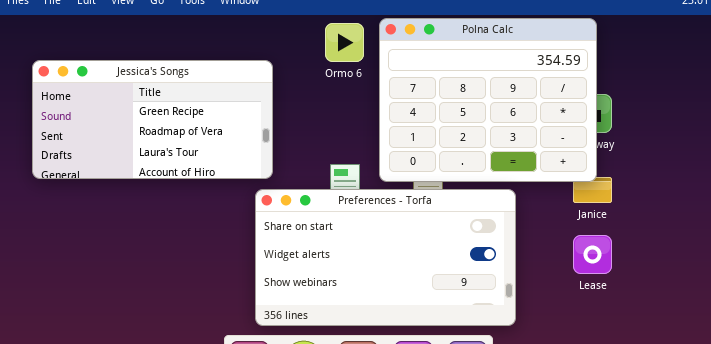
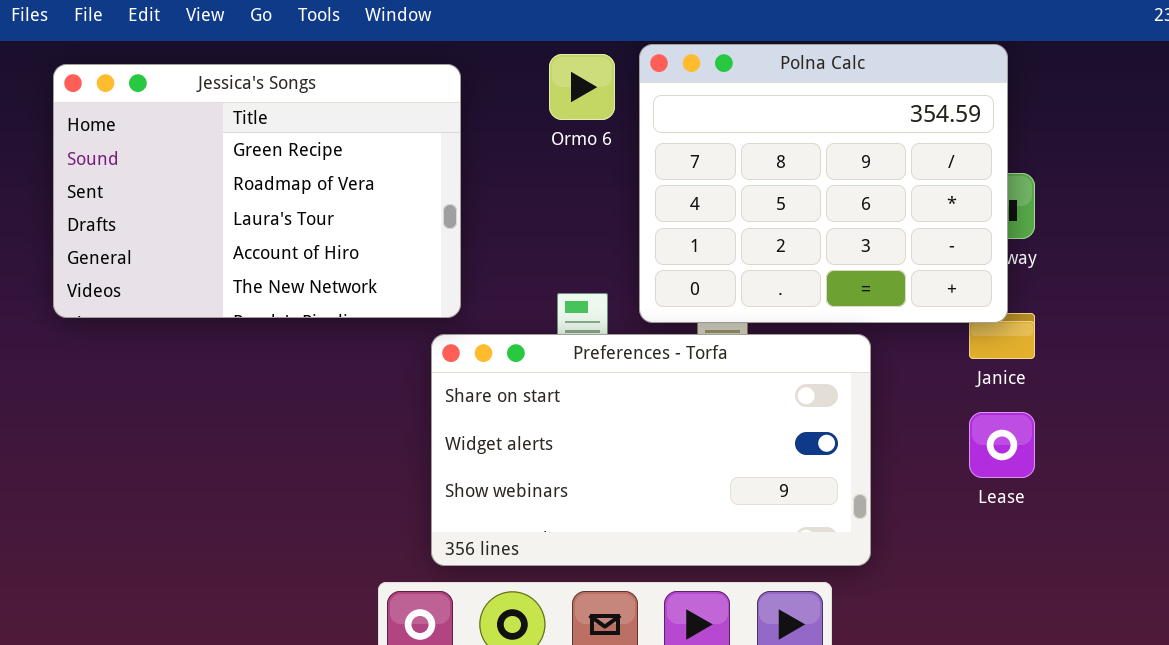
Jessica's Songs: [32,60,273,179] -> [53,64,461,318], resized

